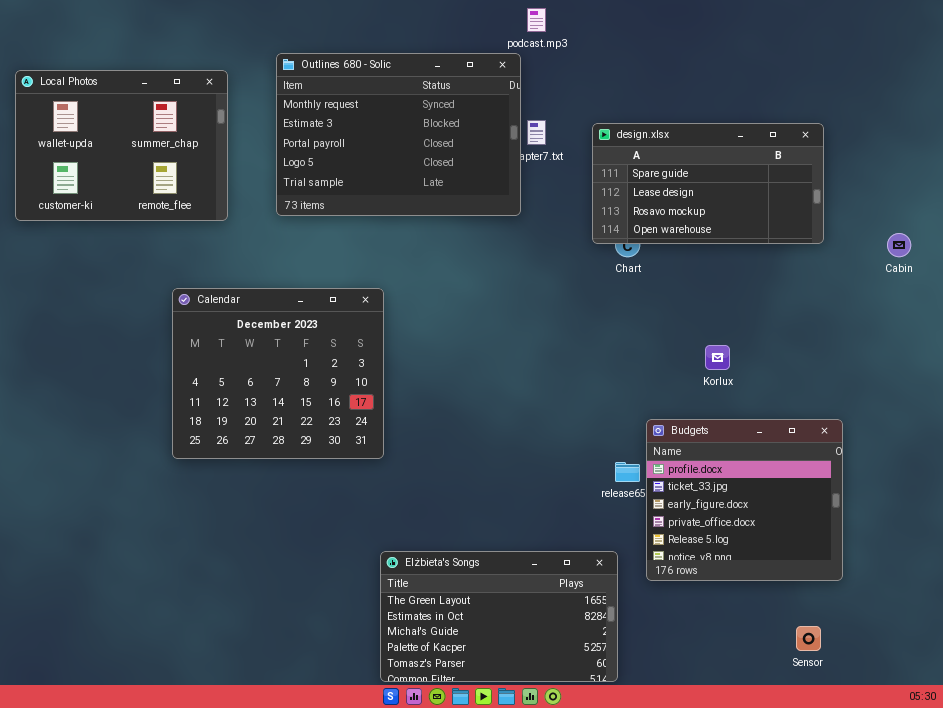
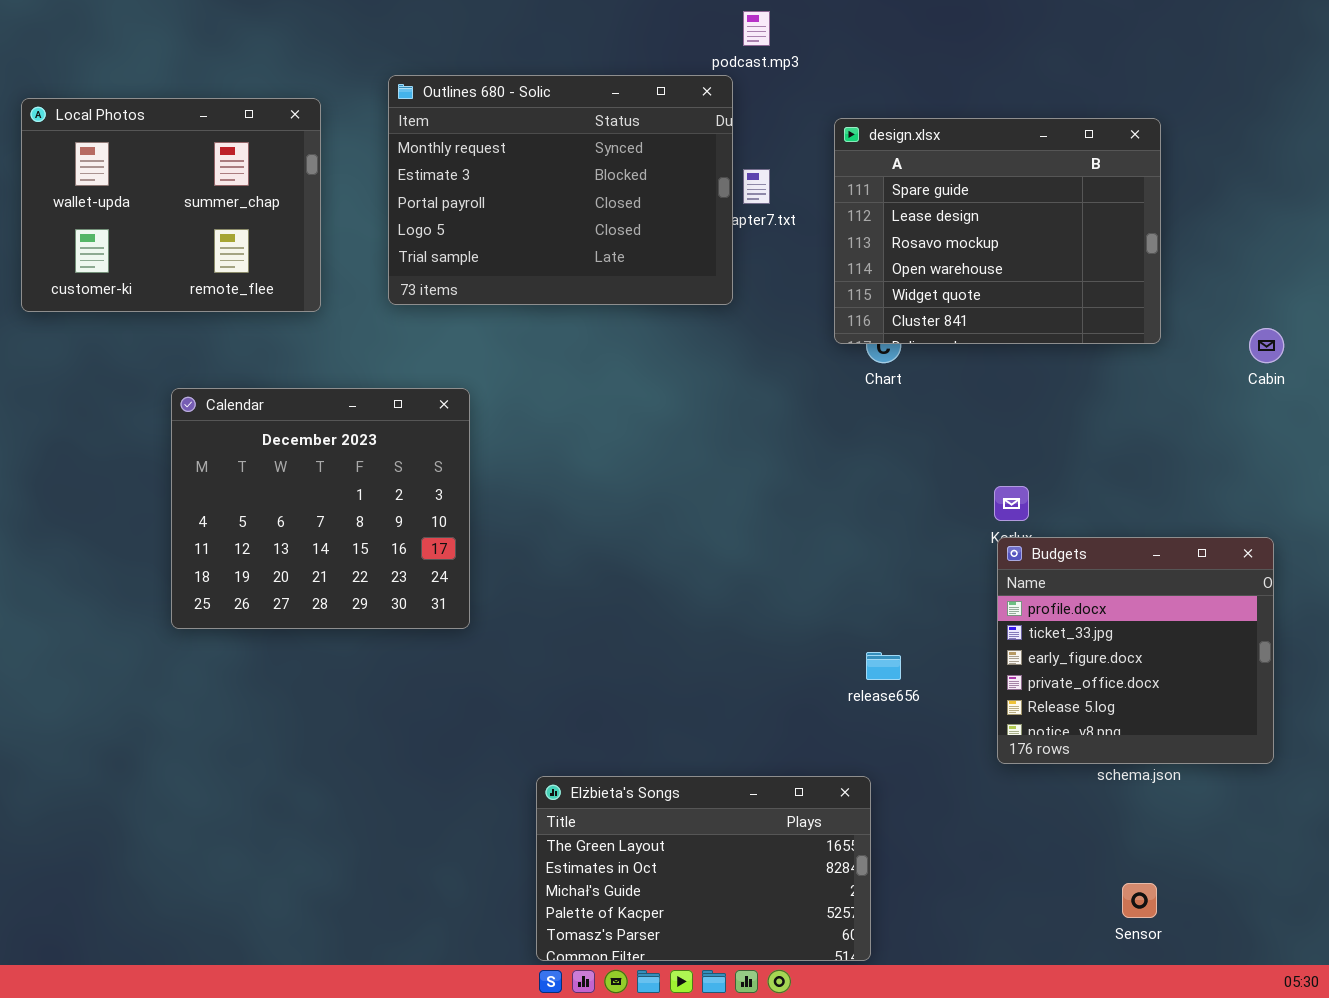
design.xlsx: [592,123,824,244] -> [834,118,1161,344], resized
Calendar: [172,288,384,459] -> [171,388,470,629], moved
Budgets: [646,419,843,581] -> [997,537,1274,764], moved

